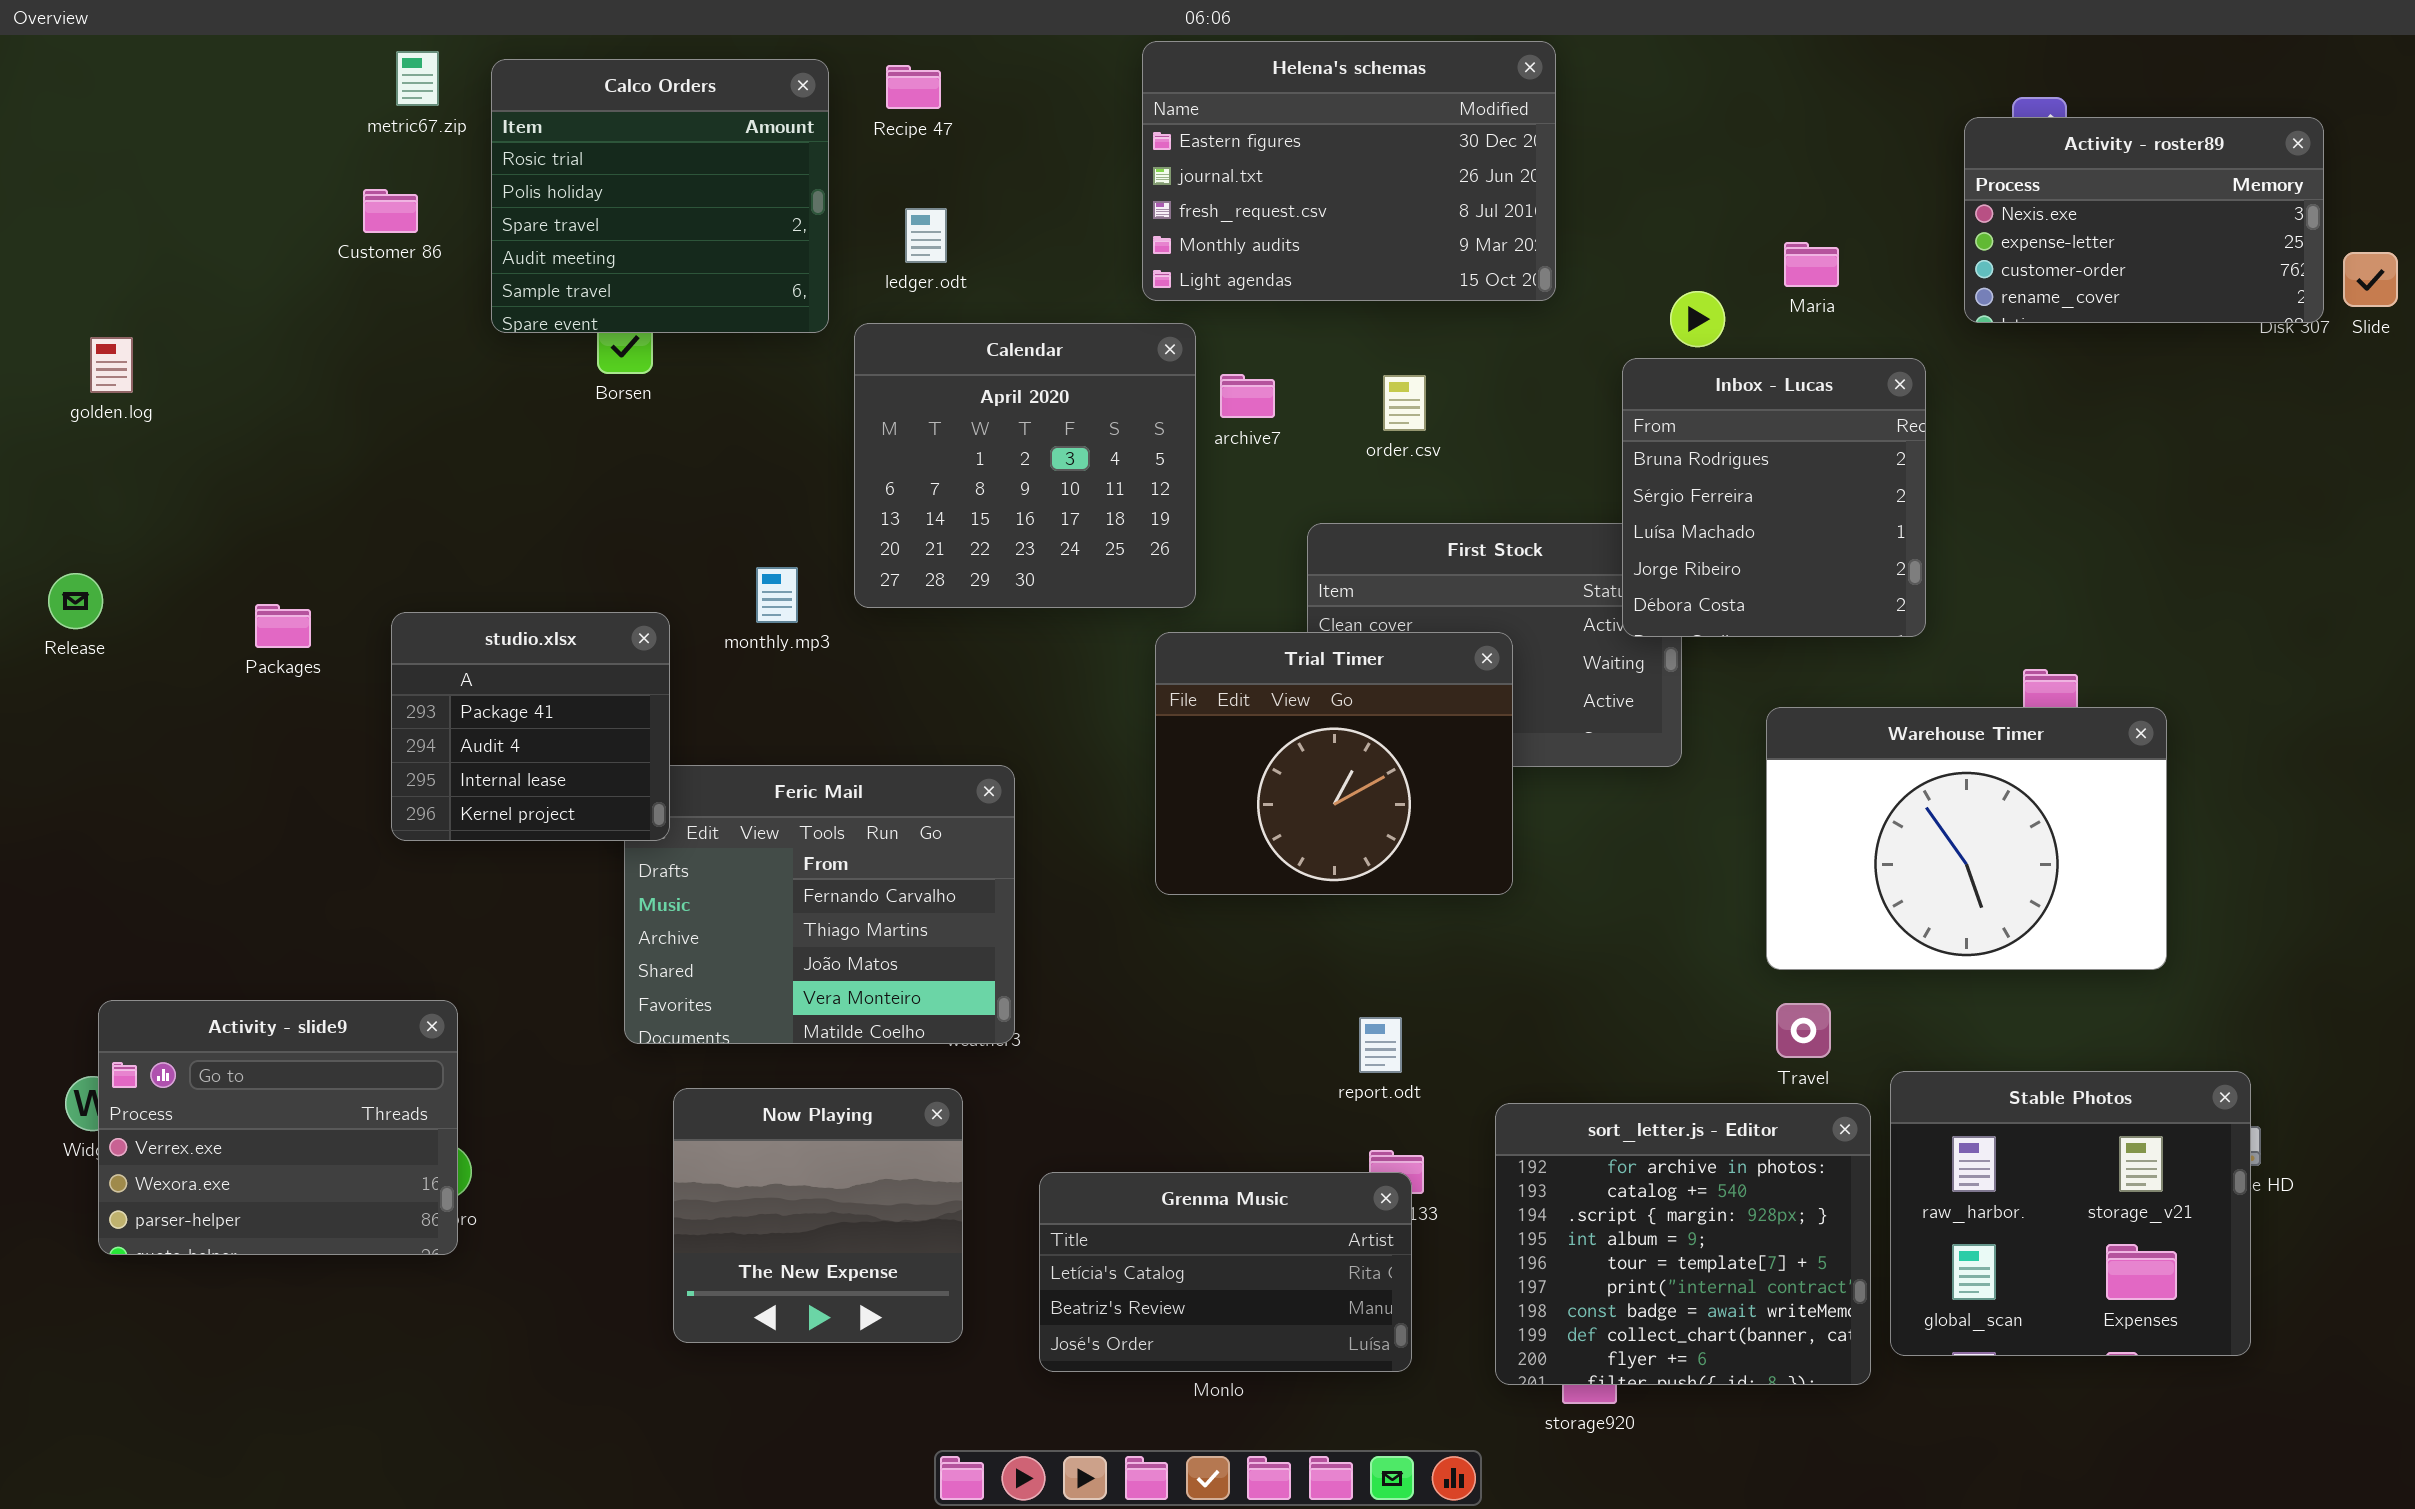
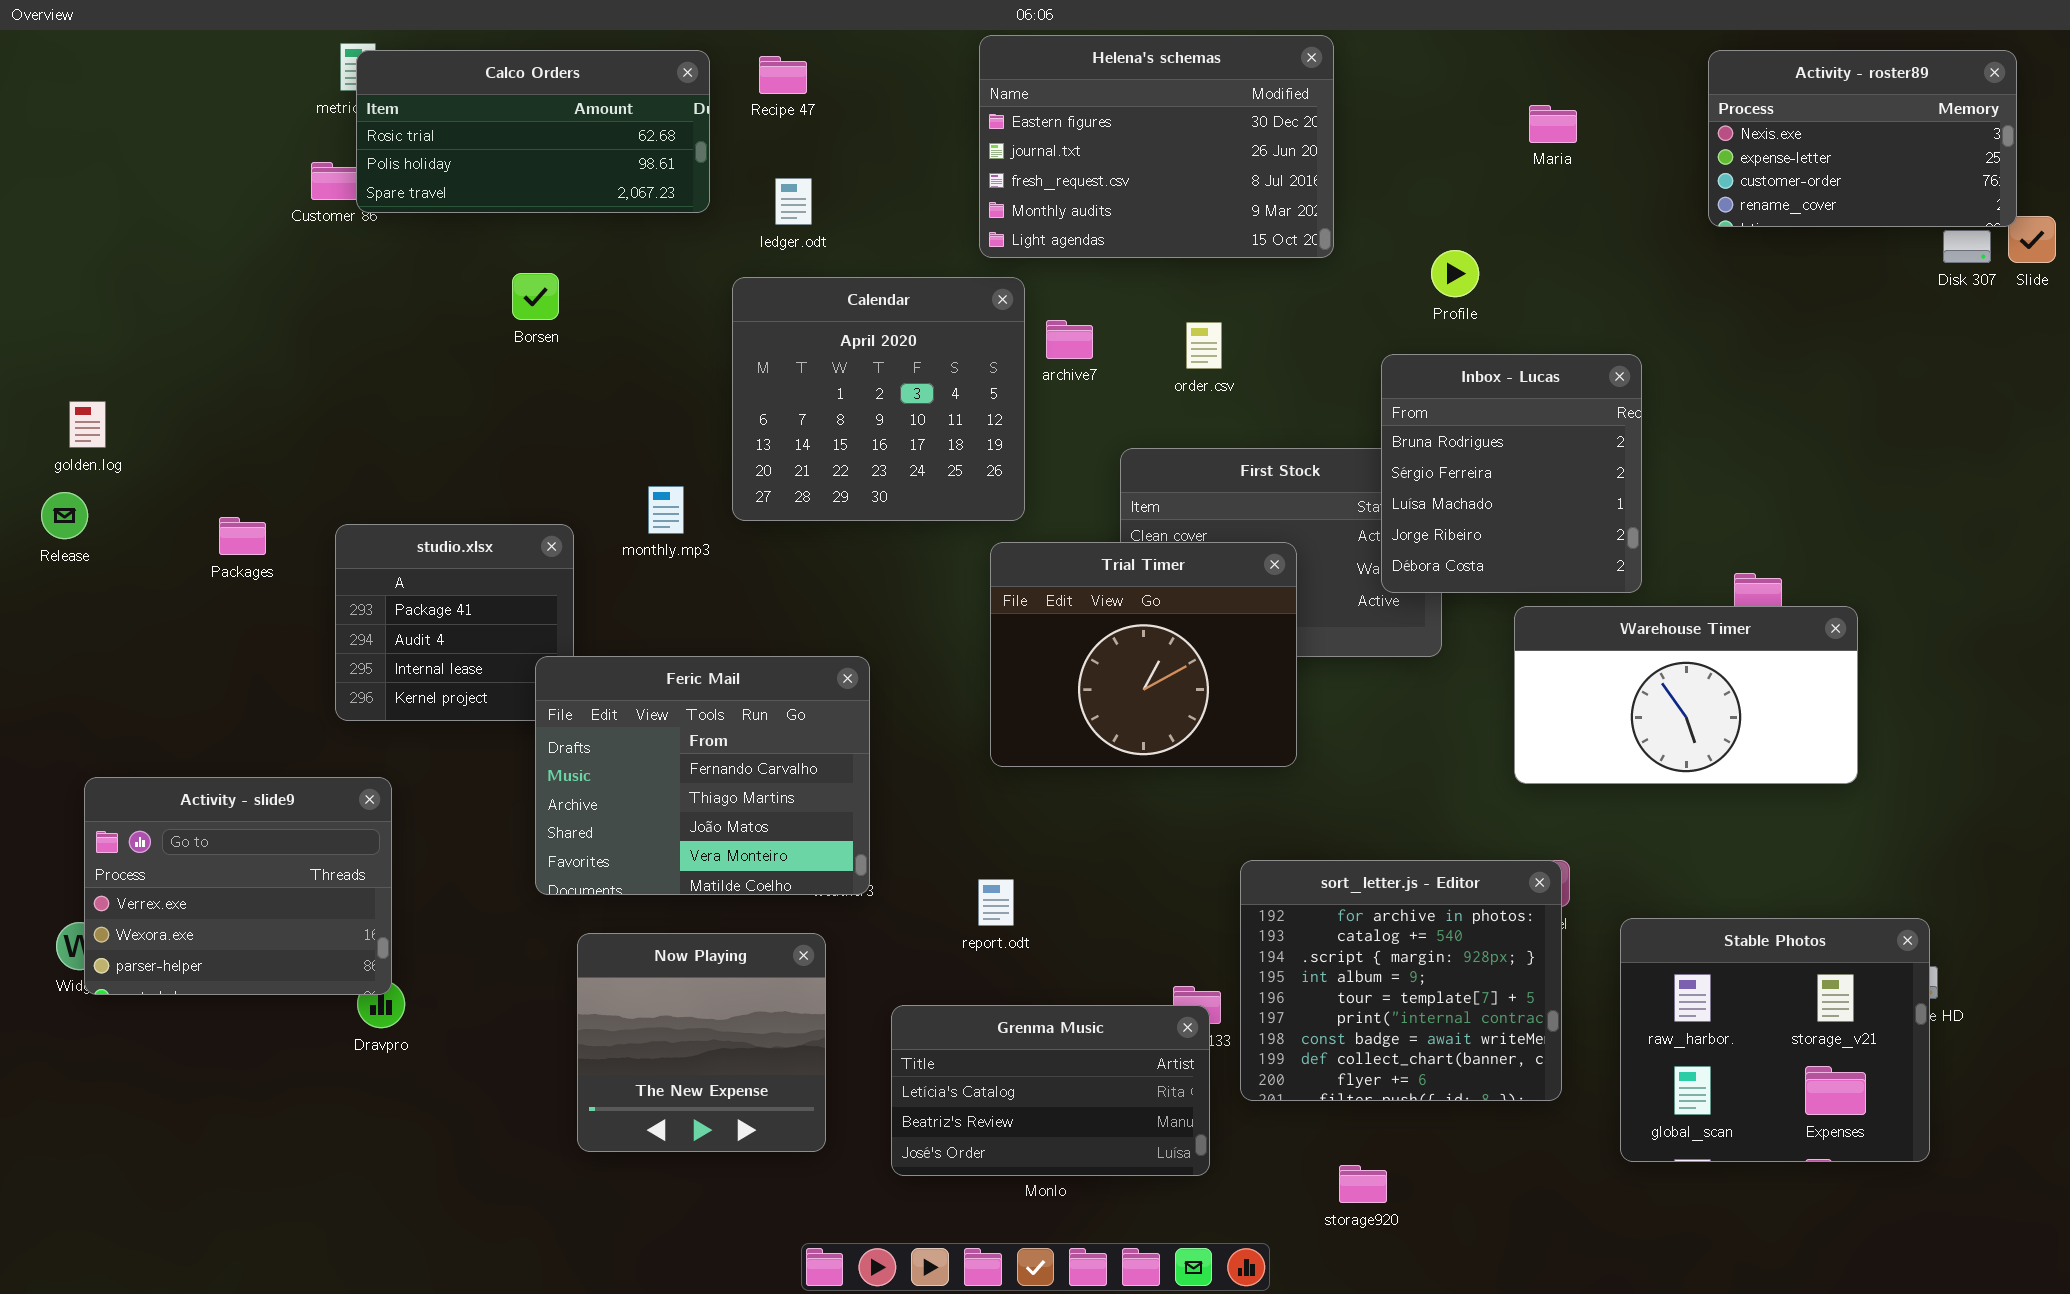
Calco Orders: [491,59,829,333] -> [356,50,710,213], resized
Activity - roster89: [1964,117,2324,323] -> [1708,50,2017,227], moved
Maria: [1784,242,1839,287] -> [1529,105,1577,143], moved
golden.log: [90,337,133,393] -> [69,401,106,448], moved
Inbox - Lucas: [1622,358,1926,637] -> [1381,354,1642,593], moved
Warehouse Timer: [1766,707,2167,970] -> [1514,606,1858,784], resized
Feric Mail: [624,765,1015,1044] -> [535,656,870,895], raised
Activity - slide9: [98,1000,458,1255] -> [84,777,392,995], moved
report.odt: [1359,1017,1402,1073] -> [978,879,1014,926], moved
sort_letter.js - Editor: [1495,1103,1871,1385] -> [1240,860,1562,1101], moved

